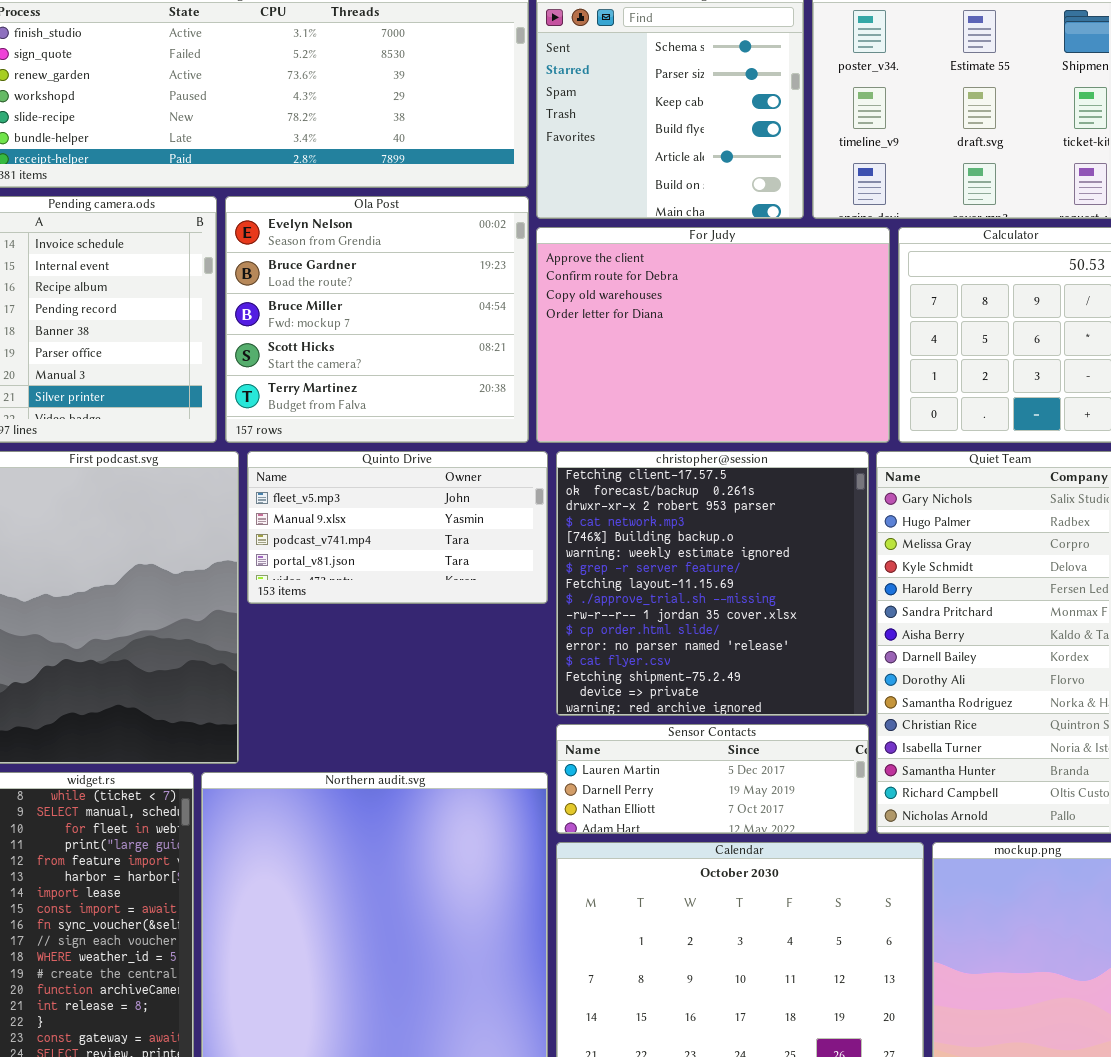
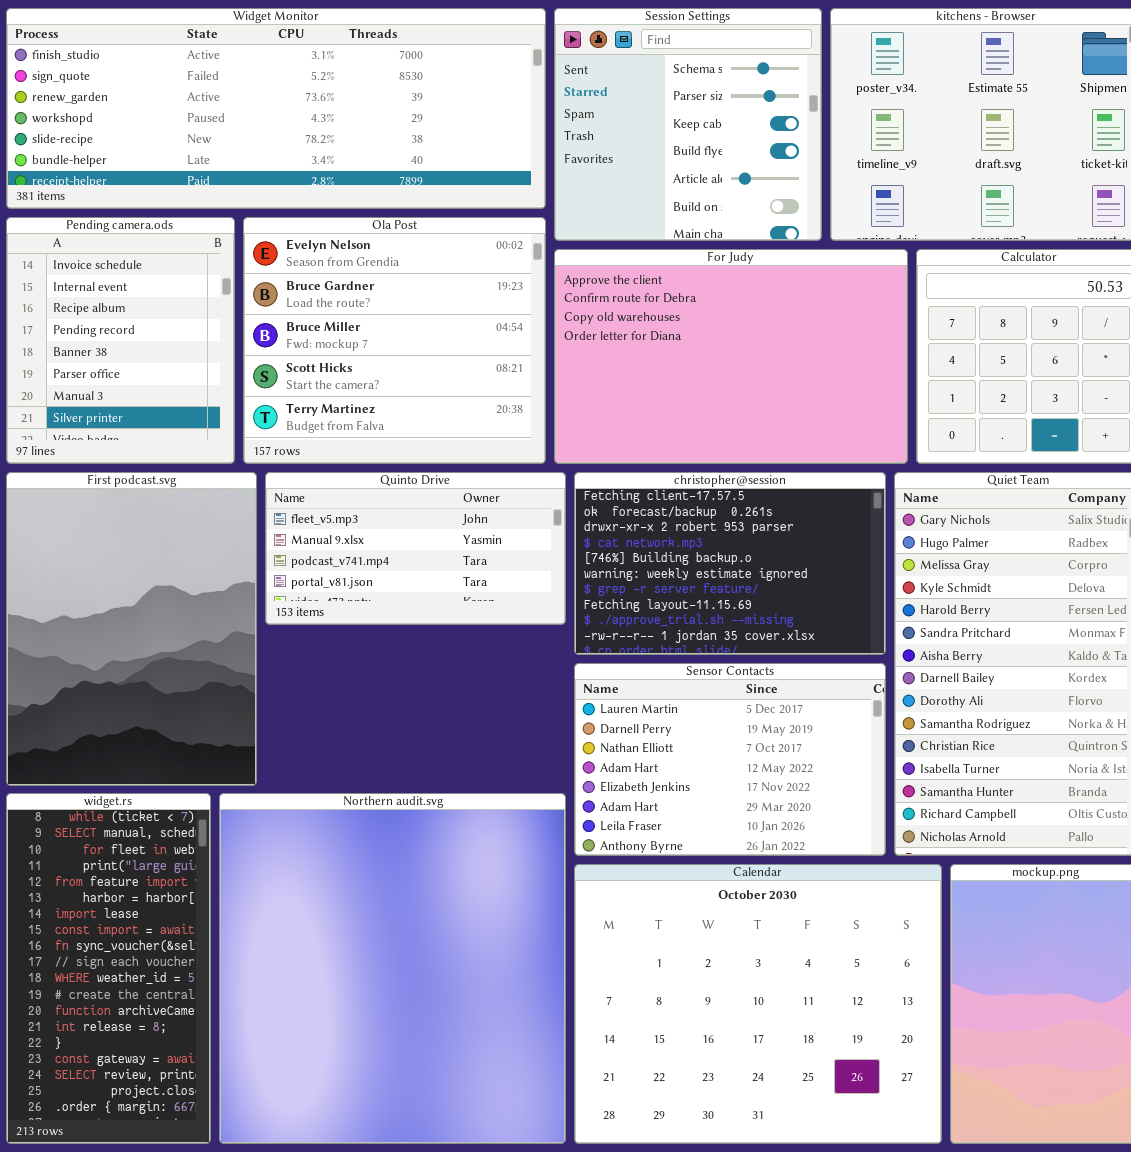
christopher@session: [556,451,869,716] -> [574,472,886,655], resized
Sensor Contacts: [556,724,869,834] -> [574,663,886,856], resized

